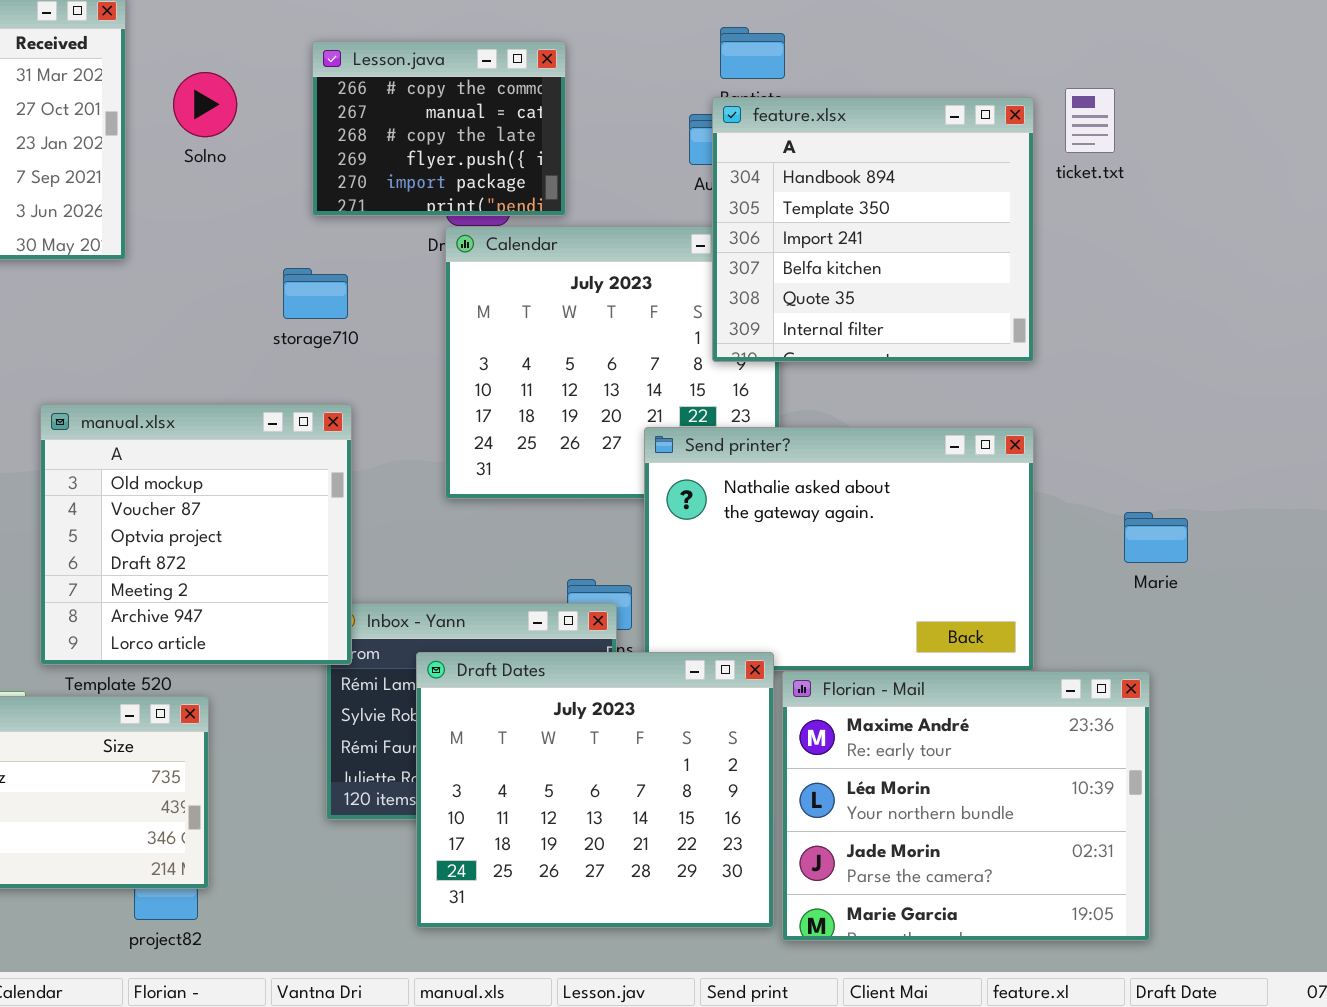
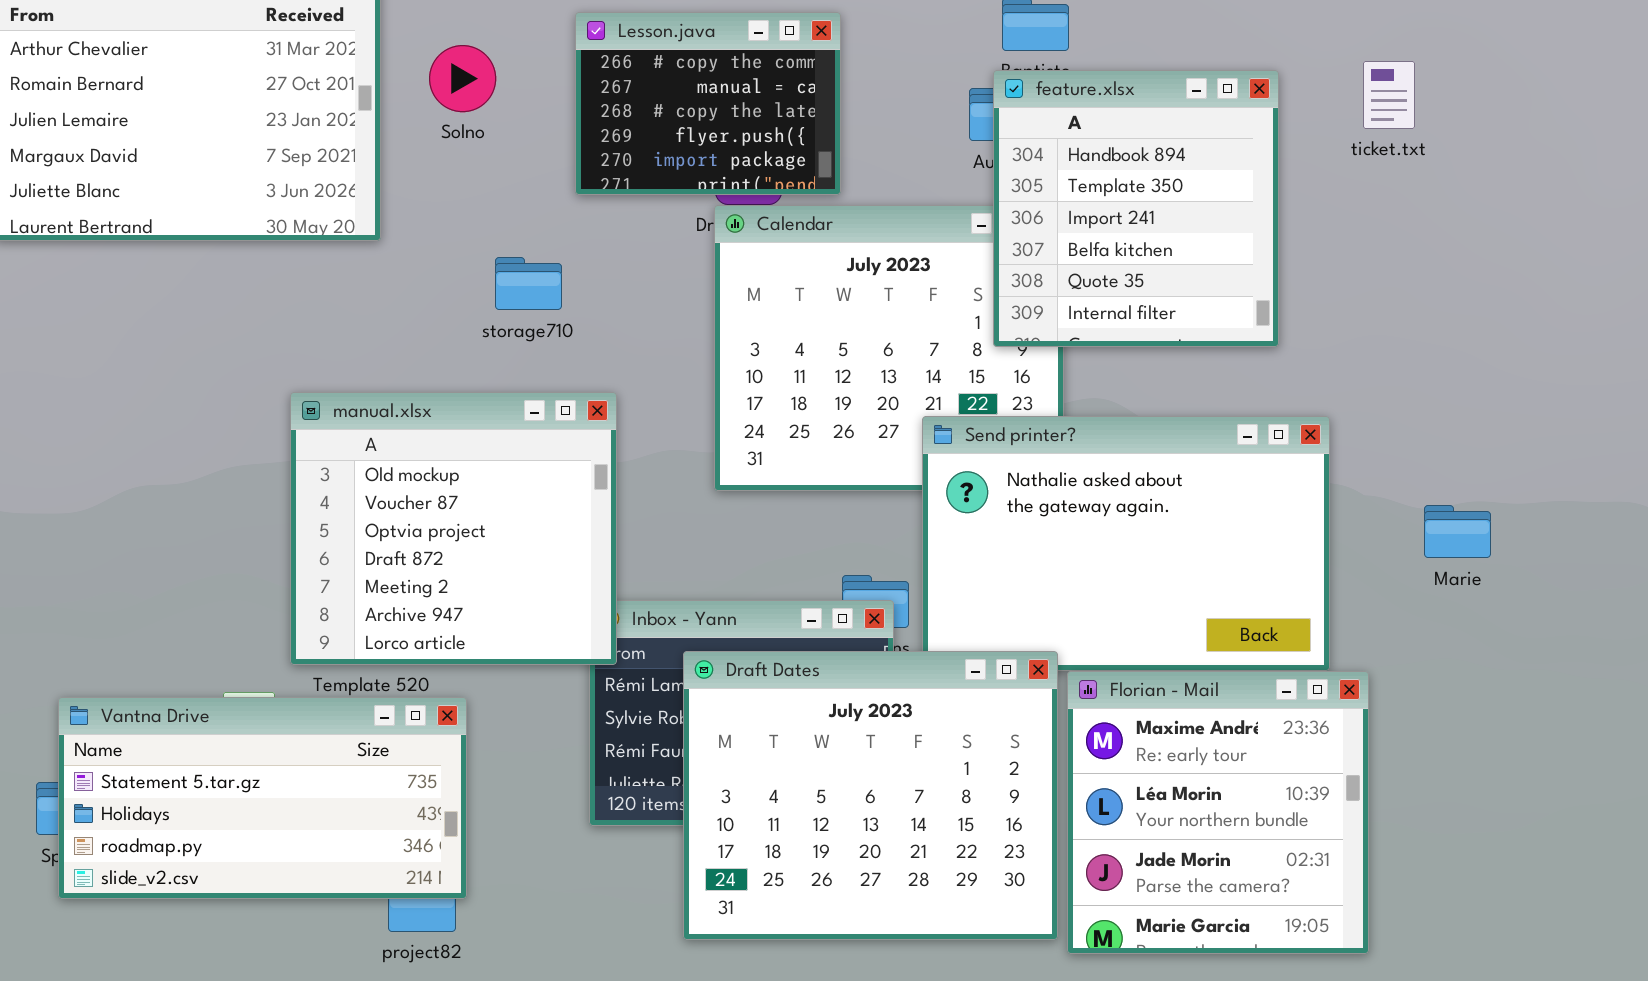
feature.xlsx: [712,97,1034,362] -> [993,70,1279,347], resized
storage710: [283,268,348,319] -> [495,257,562,310], moved
Florian - Mail: [782,671,1150,941] -> [1067,671,1369,954], resized

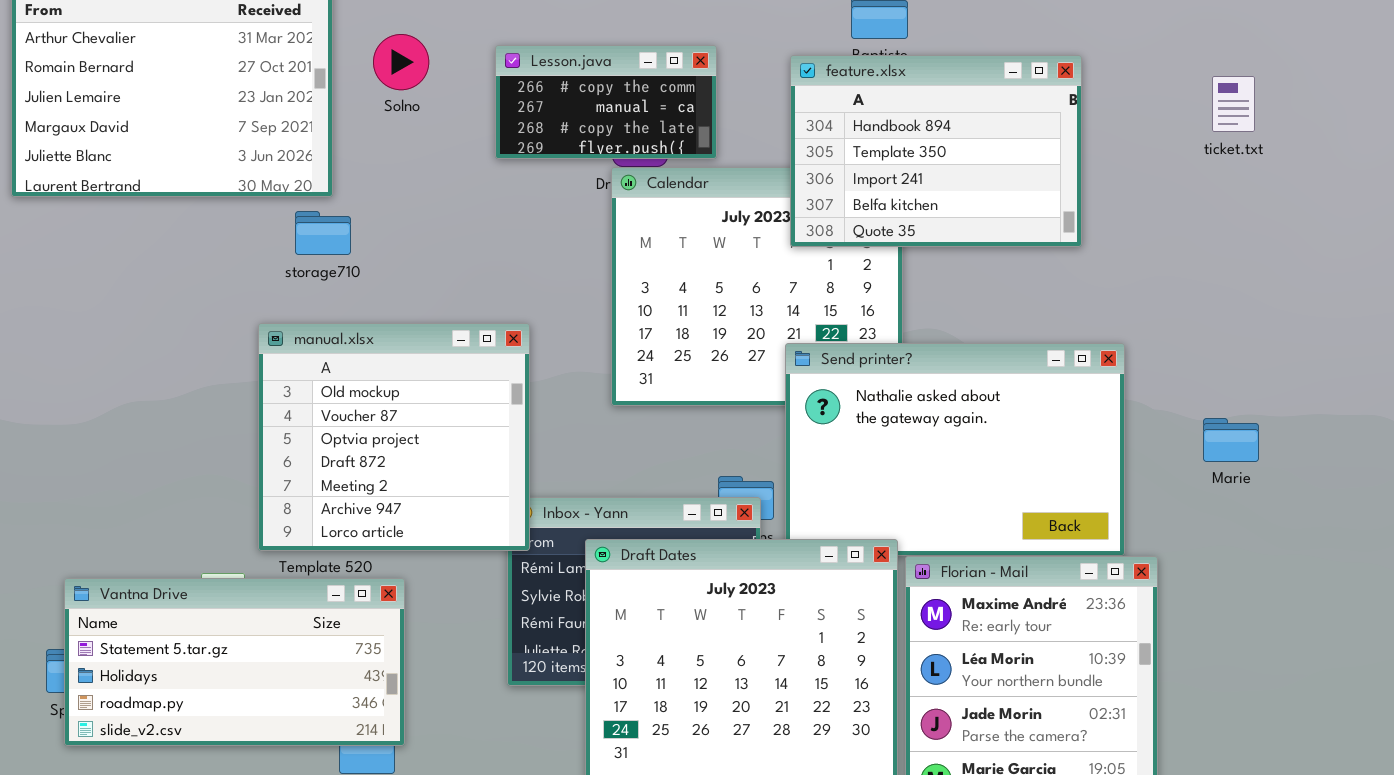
Lesson.java: [575,12,841,195] -> [495,45,717,159], resized
ticket.txt: [1363,61,1415,129] -> [1212,76,1255,132], moved
feature.xlsx: [993,70,1279,347] -> [790,55,1082,247], resized
storage710: [495,257,562,310] -> [295,211,351,255], moved

